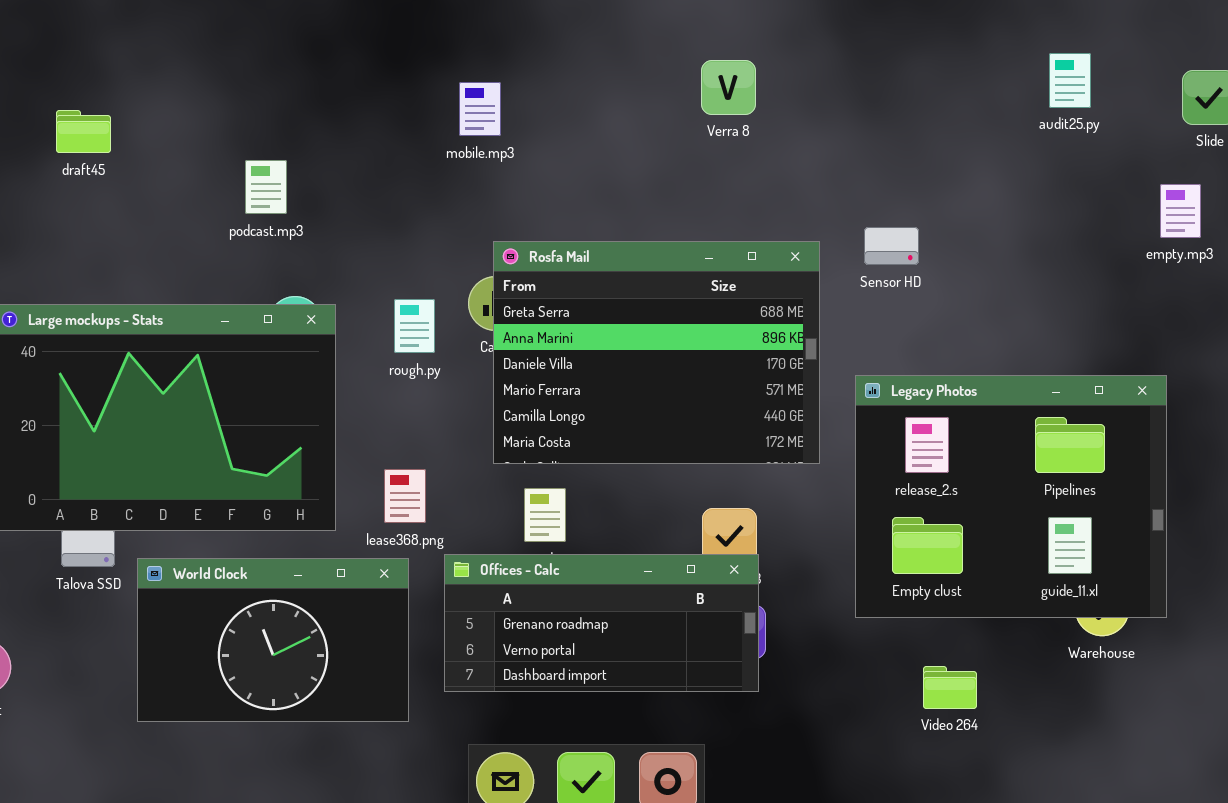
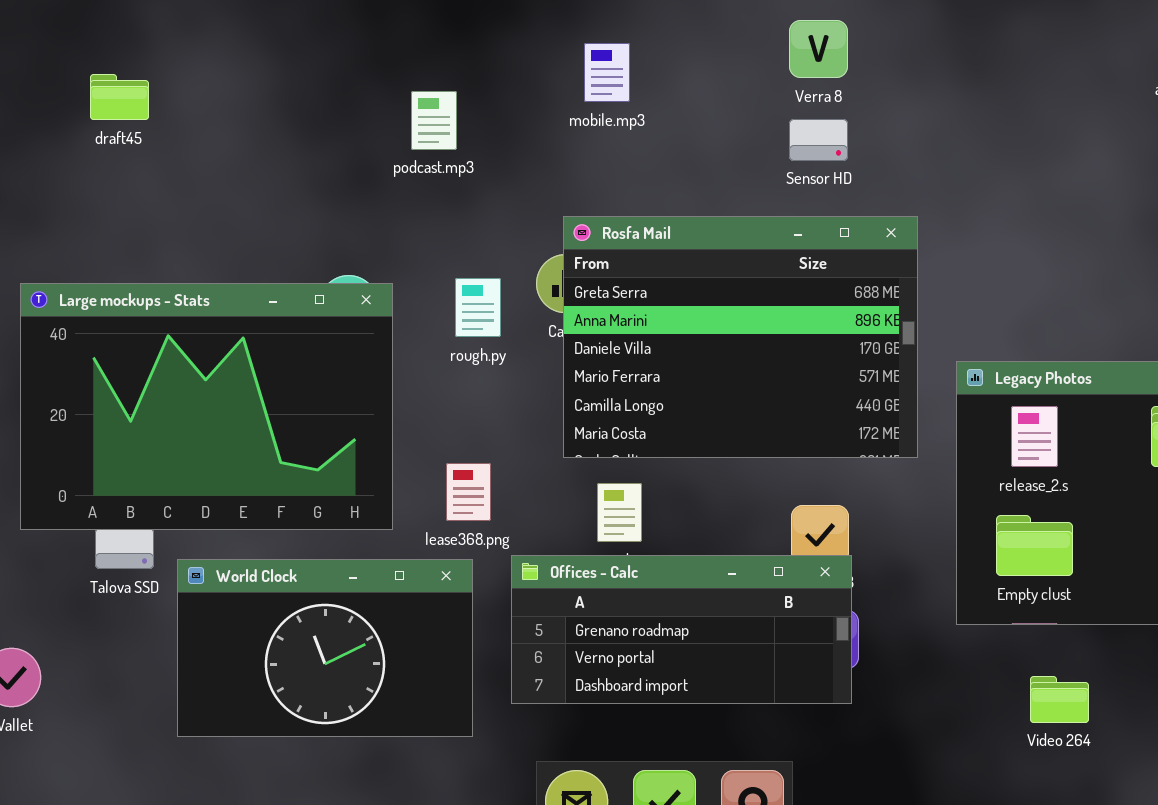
mobile.mp3: [459,82,501,136] -> [584,43,630,102], moved
podcast.mp3: [245,160,287,214] -> [411,91,457,150], moved
Sensor HD: [864,227,919,265] -> [789,119,848,161], moved

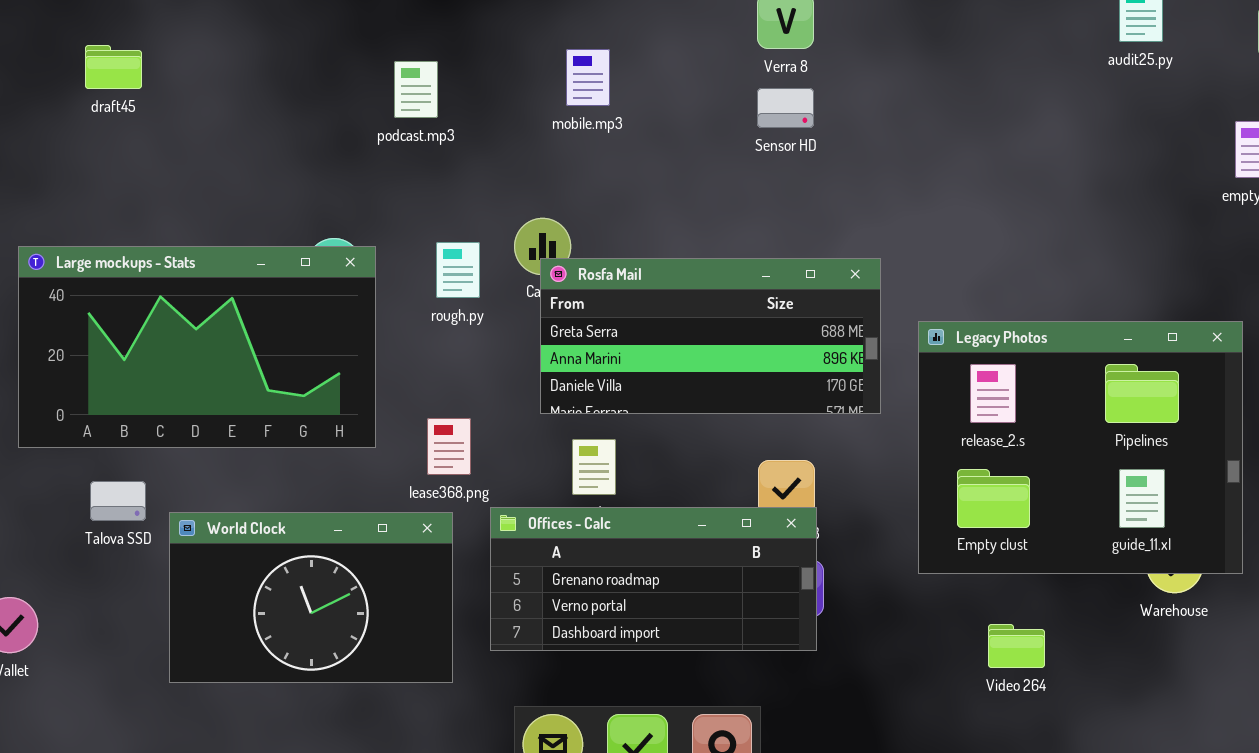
mobile.mp3: [584,43,630,102] -> [566,49,610,106], moved
Rosfa Mail: [563,216,918,458] -> [540,258,881,414], resized
Large mockups - Stats: [20,283,393,530] -> [18,246,376,448], resized

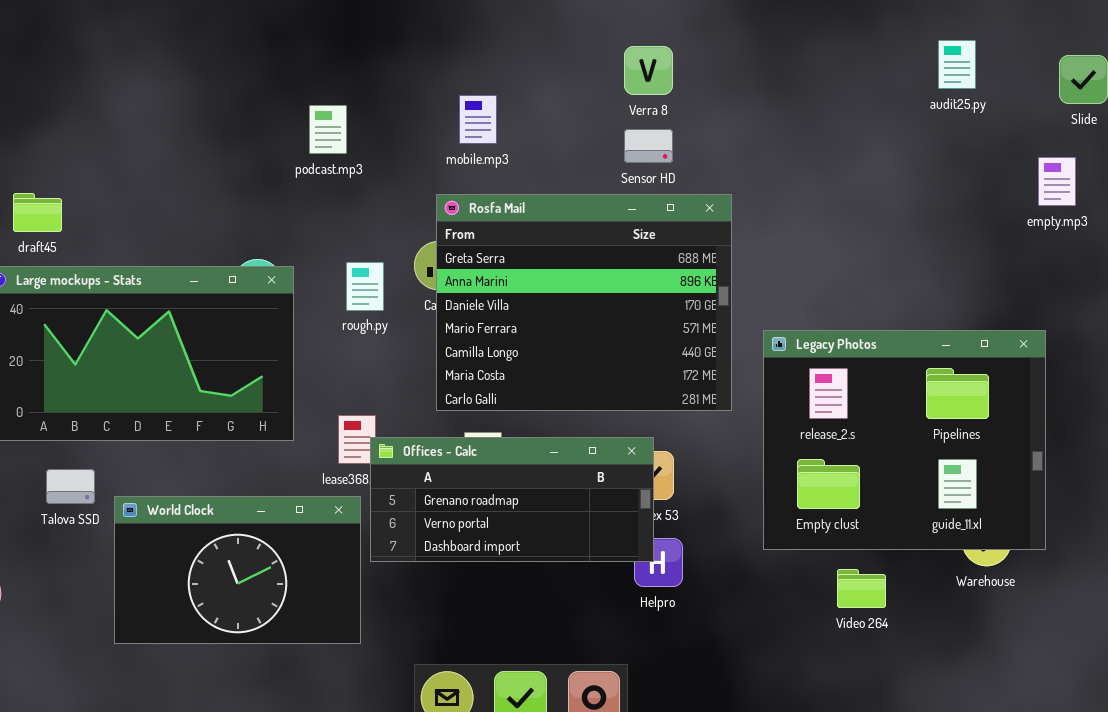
draft45: [85,45,142,89] -> [13,193,62,232], moved
Rosfa Mail: [540,258,881,414] -> [436,194,732,411], resized
Offices - Calc: [490,507,817,651] -> [370,437,654,562], moved
Video 264: [988,624,1045,668] -> [837,569,886,608], moved

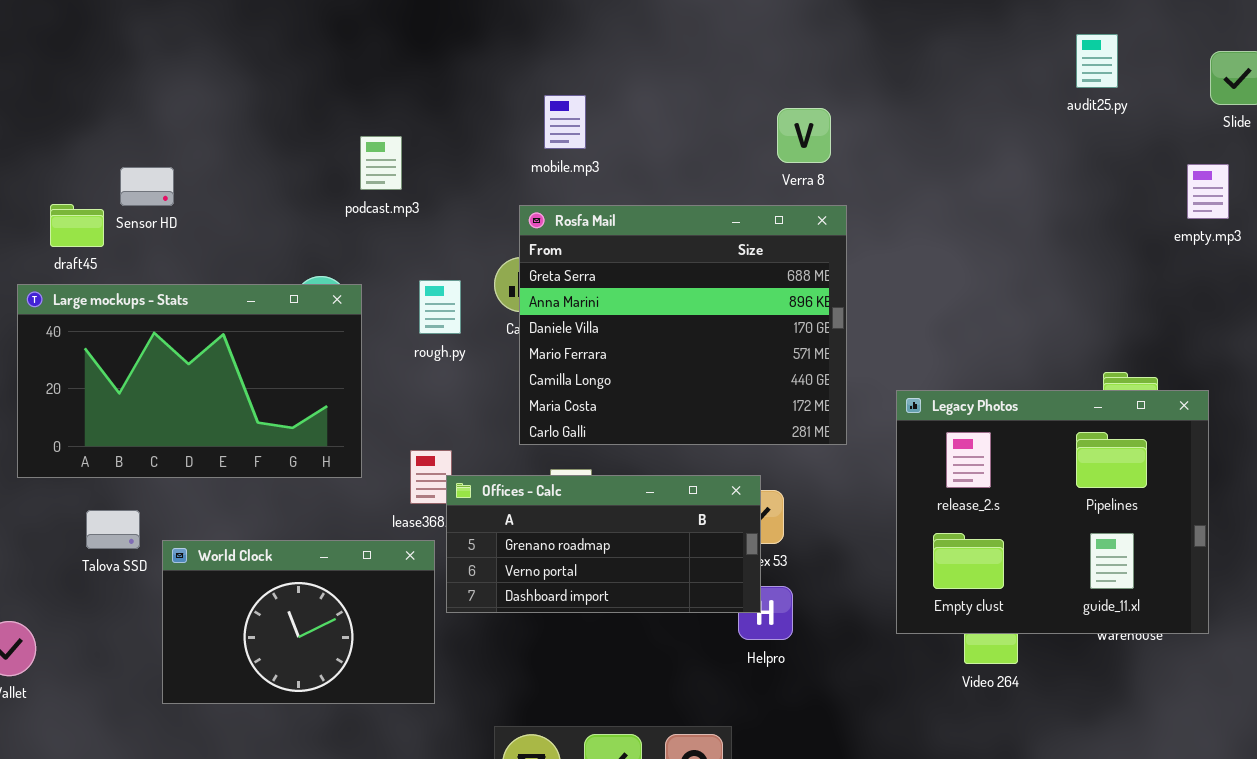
Verra 8: [624,46,673,95] -> [777,108,831,163], moved
podcast.mp3: [309,105,347,154] -> [360,136,402,190], moved
Sensor HD: [624,129,673,163] -> [120,167,174,206], moved
Legacy Photos: [763,330,1046,550] -> [896,390,1209,634], moved

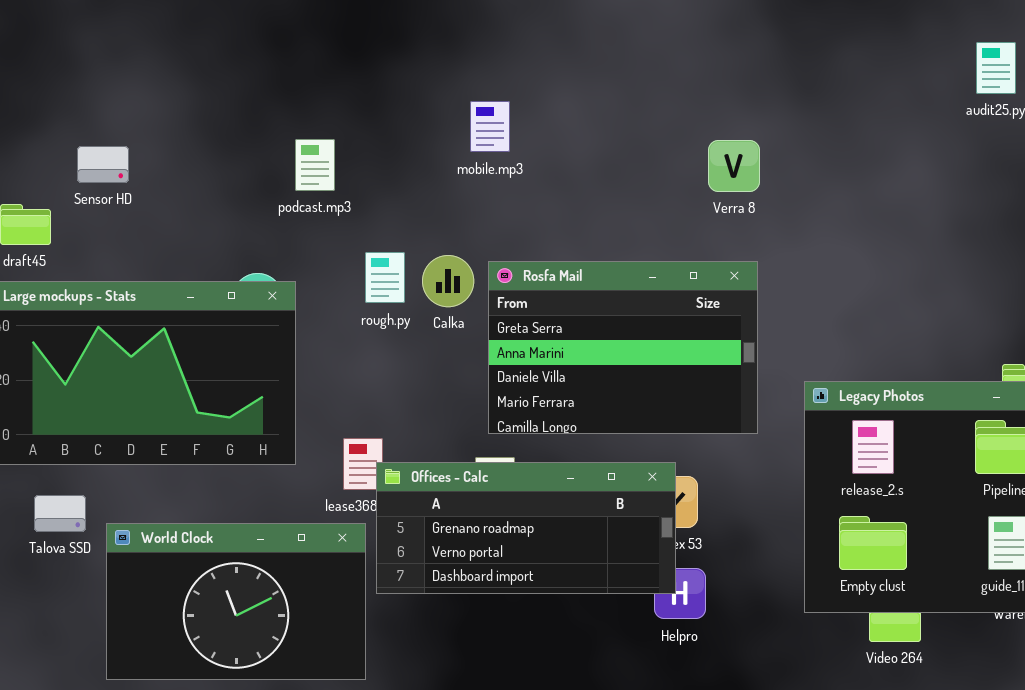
Verra 8: [777,108,831,163] -> [708,140,760,192], moved
Sensor HD: [120,167,174,206] -> [77,146,129,183], moved
Rosfa Mail: [519,205,847,445] -> [488,261,758,434], resized
rough.py: [419,280,461,334] -> [365,252,405,303], moved

